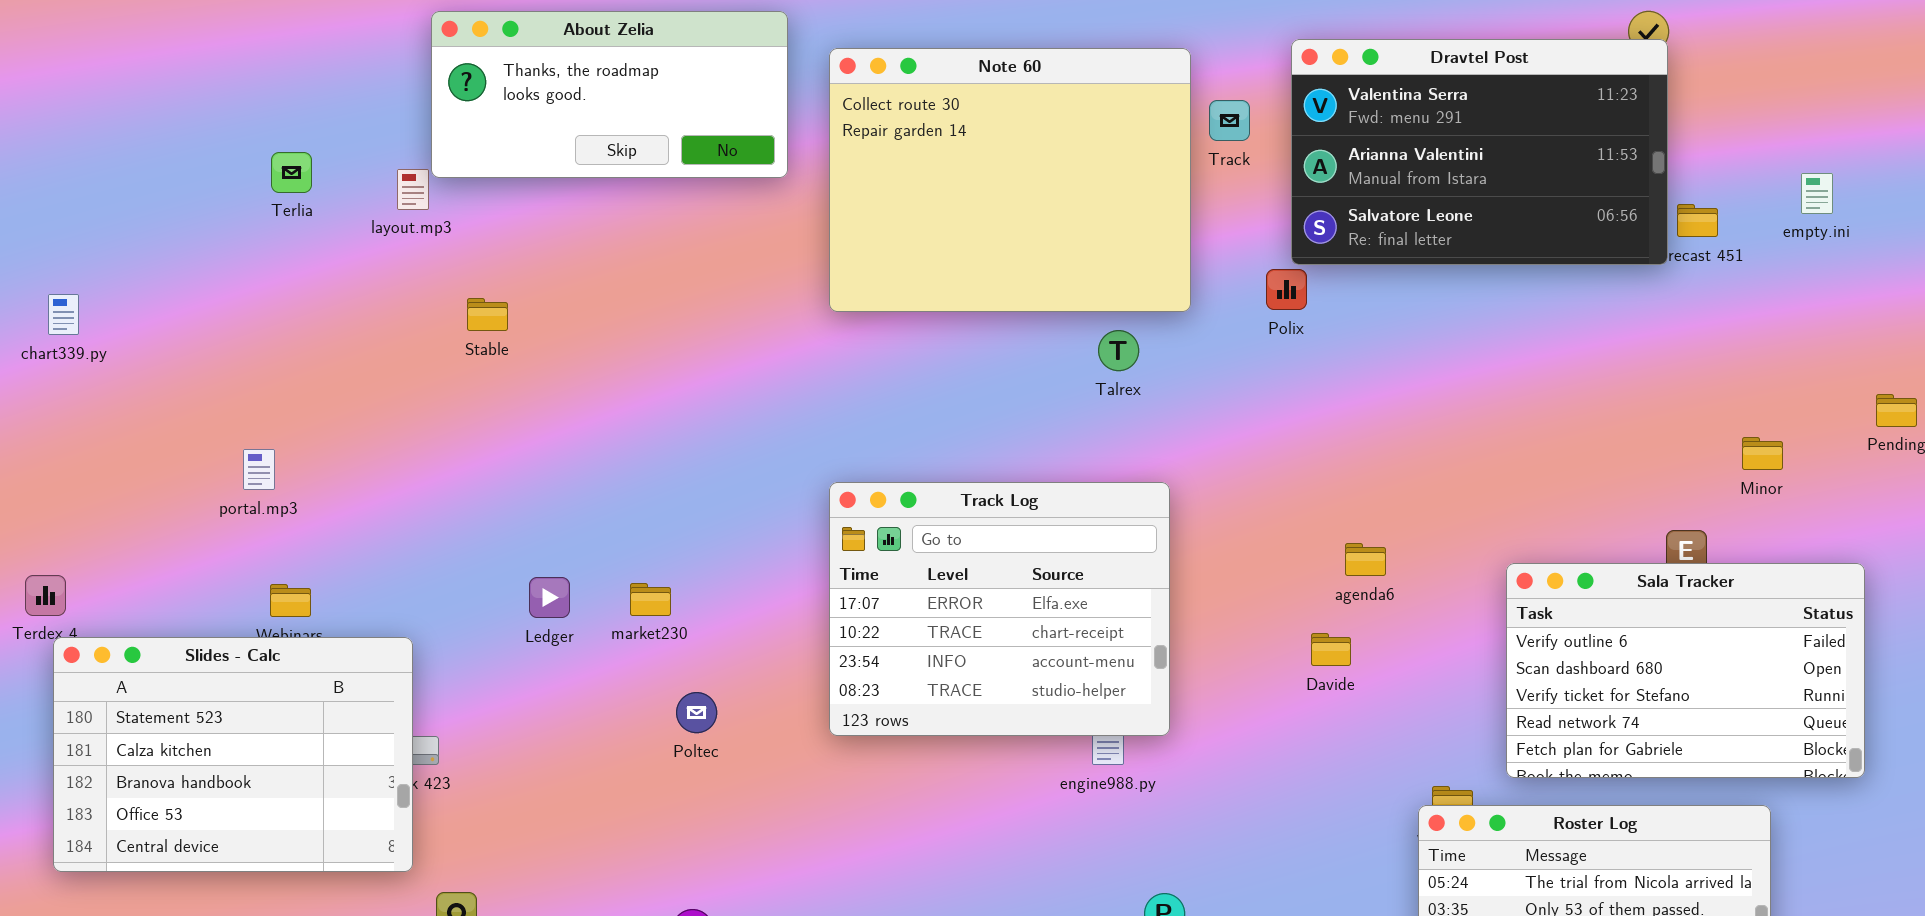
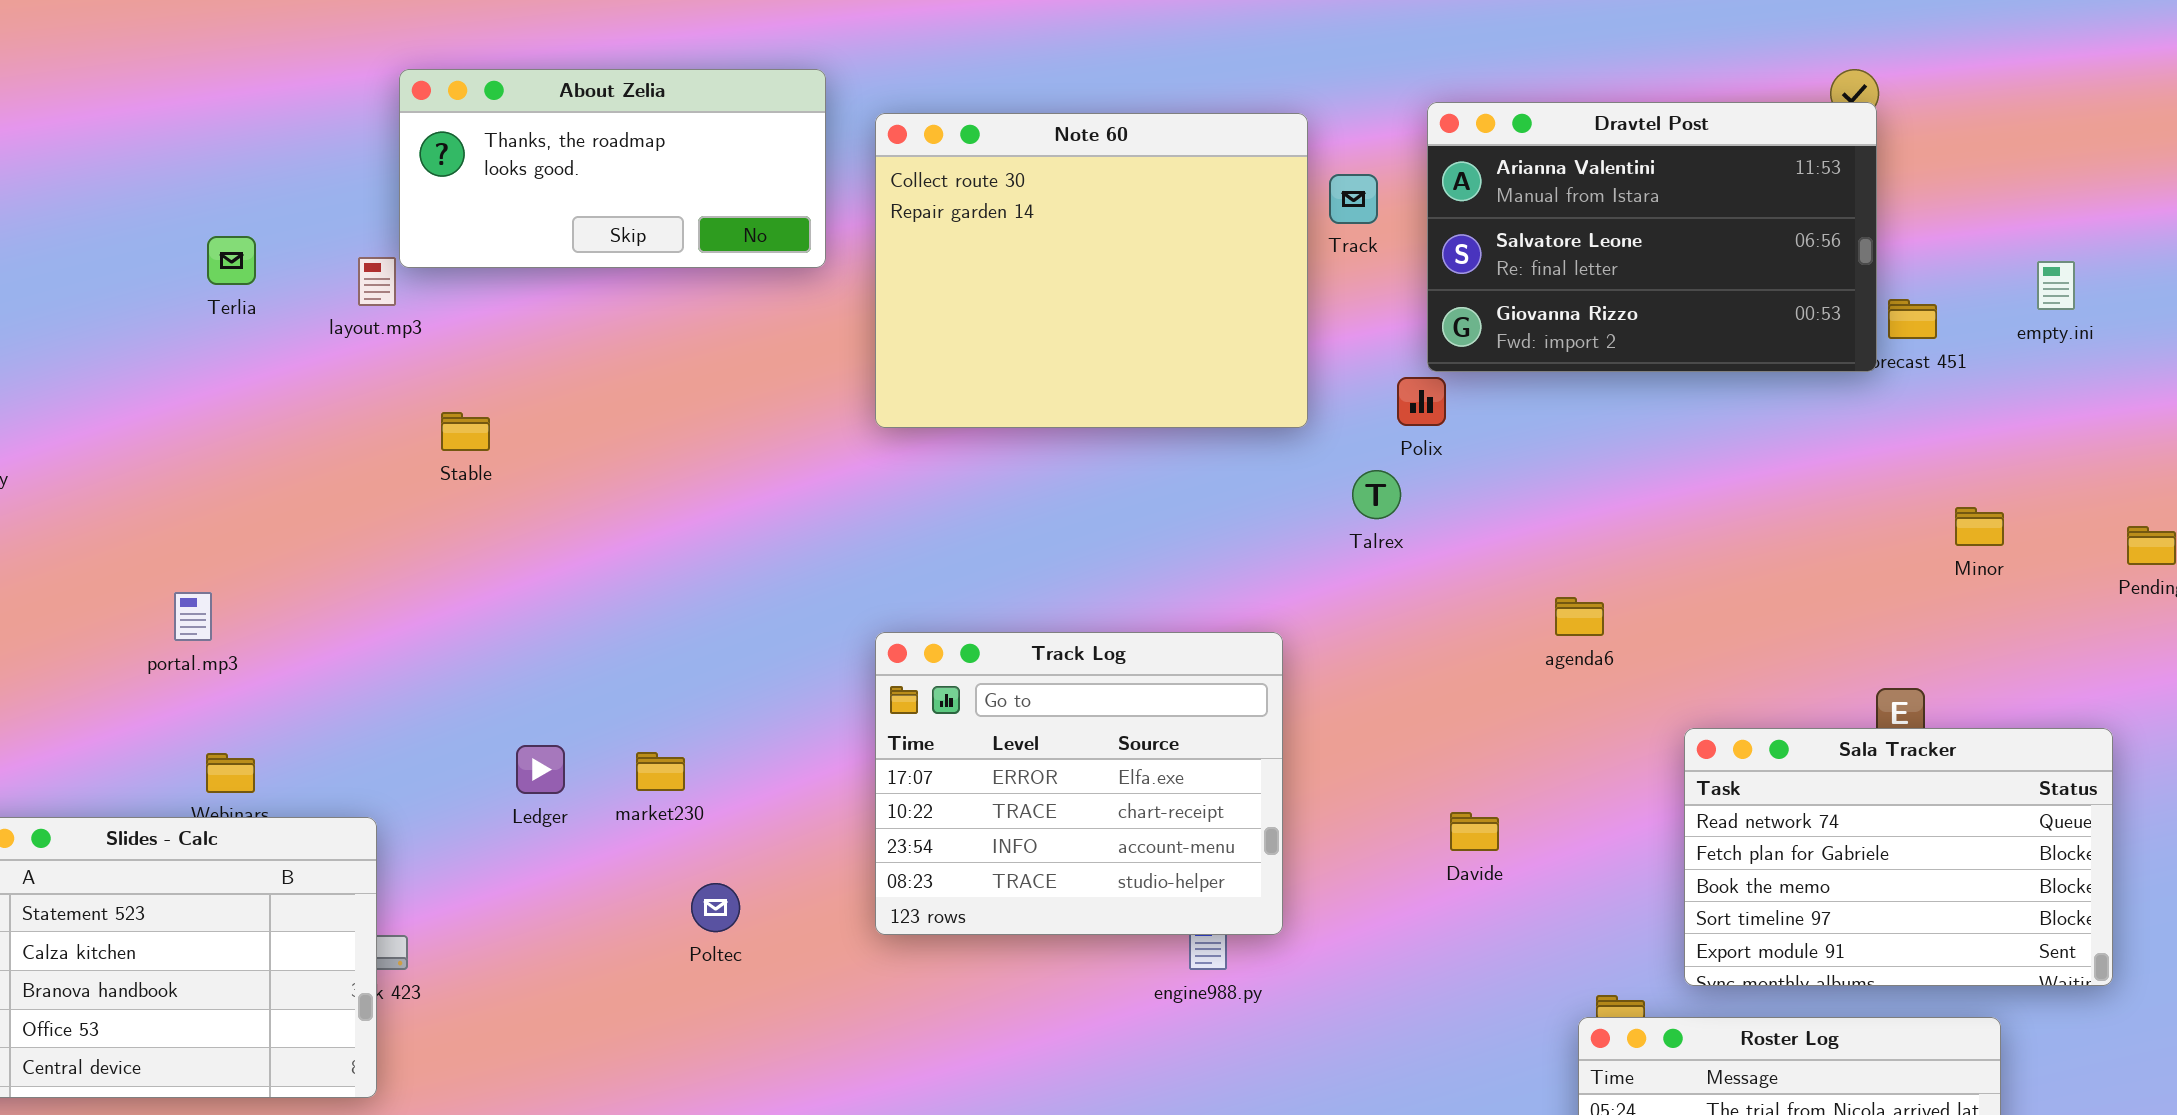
Dravtel Post: [1291,39,1668,265] -> [1427,102,1877,372], scrolled down 1 row
Talrex: [1098,330,1139,371] -> [1352,470,1401,519], moved
Minor: [1742,437,1783,470] -> [1955,507,2004,546], moved
agenda6: [1345,543,1386,576] -> [1555,597,1604,636], moved
Sala Tracker: [1506,563,1865,778] -> [1684,728,2113,986], scrolled down 3 rows

